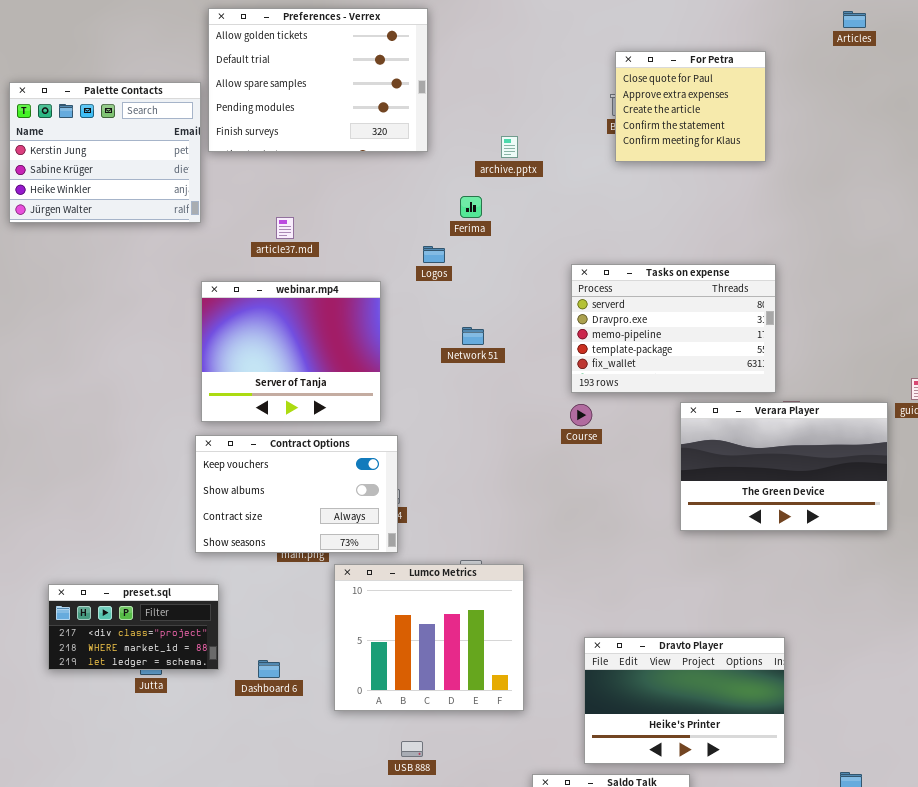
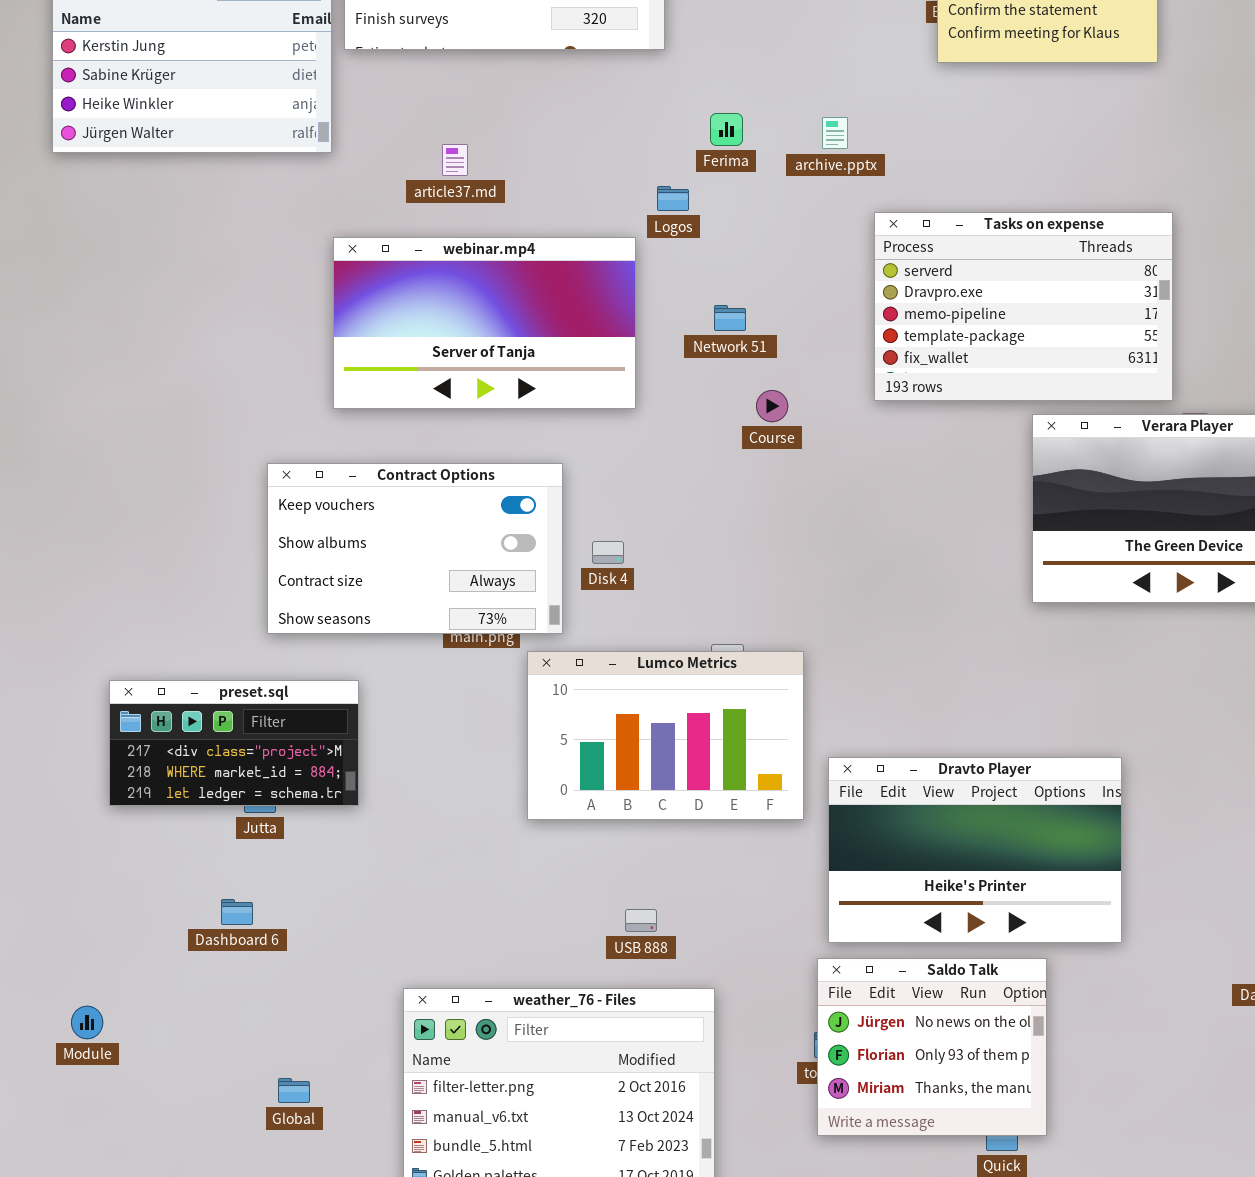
archive.pptx: [501,136,518,158] -> [822,117,848,149], moved
webinar.mp4: [201,281,381,422] -> [333,237,636,409], resized
Course: [570,404,592,426] -> [756,390,788,422], moved
Contract Options: [195,435,398,553] -> [267,463,563,634], moved
Lumco Metrics: [334,564,524,711] -> [527,651,804,820], resized
Dravto Player: [584,637,785,764] -> [828,757,1122,943], moved
Dashboard 6: [258,660,280,678] -> [221,899,253,925], moved

